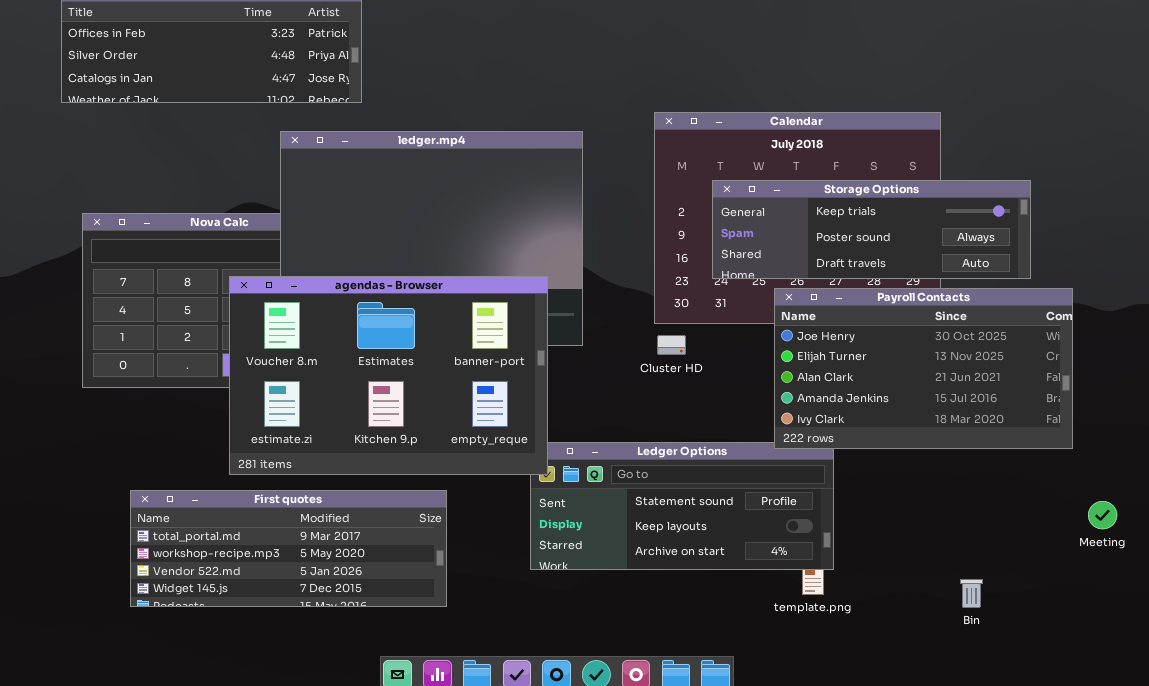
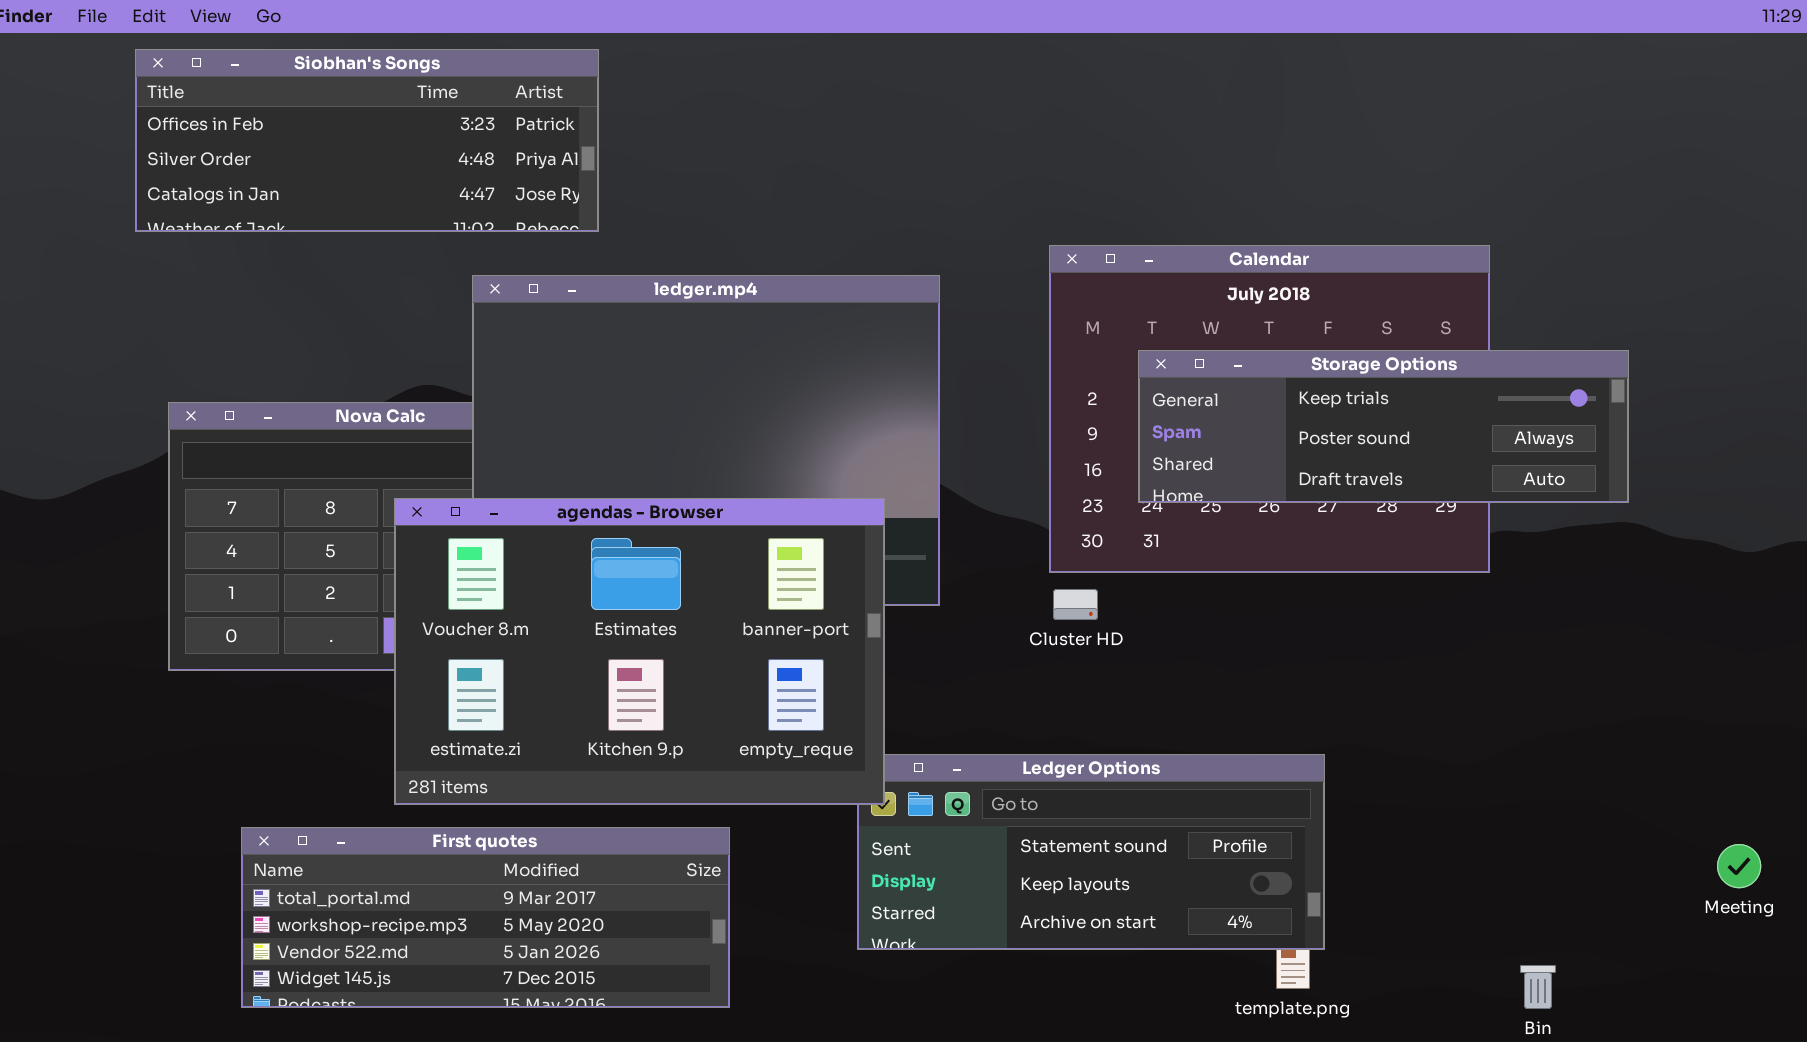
Payroll Contacts: [774,288,1073,449] -> none, closed

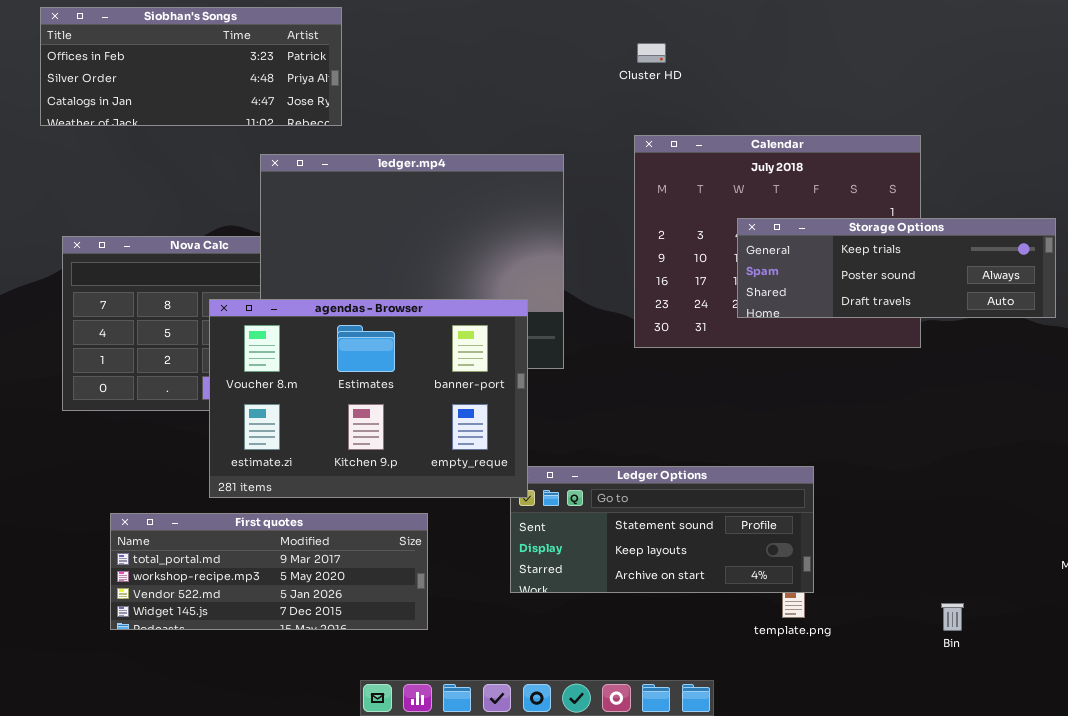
Storage Options: [1138,350,1629,503] -> [737,218,1056,318], moved
Cluster HD: [1053,589,1098,620] -> [637,43,666,63], moved

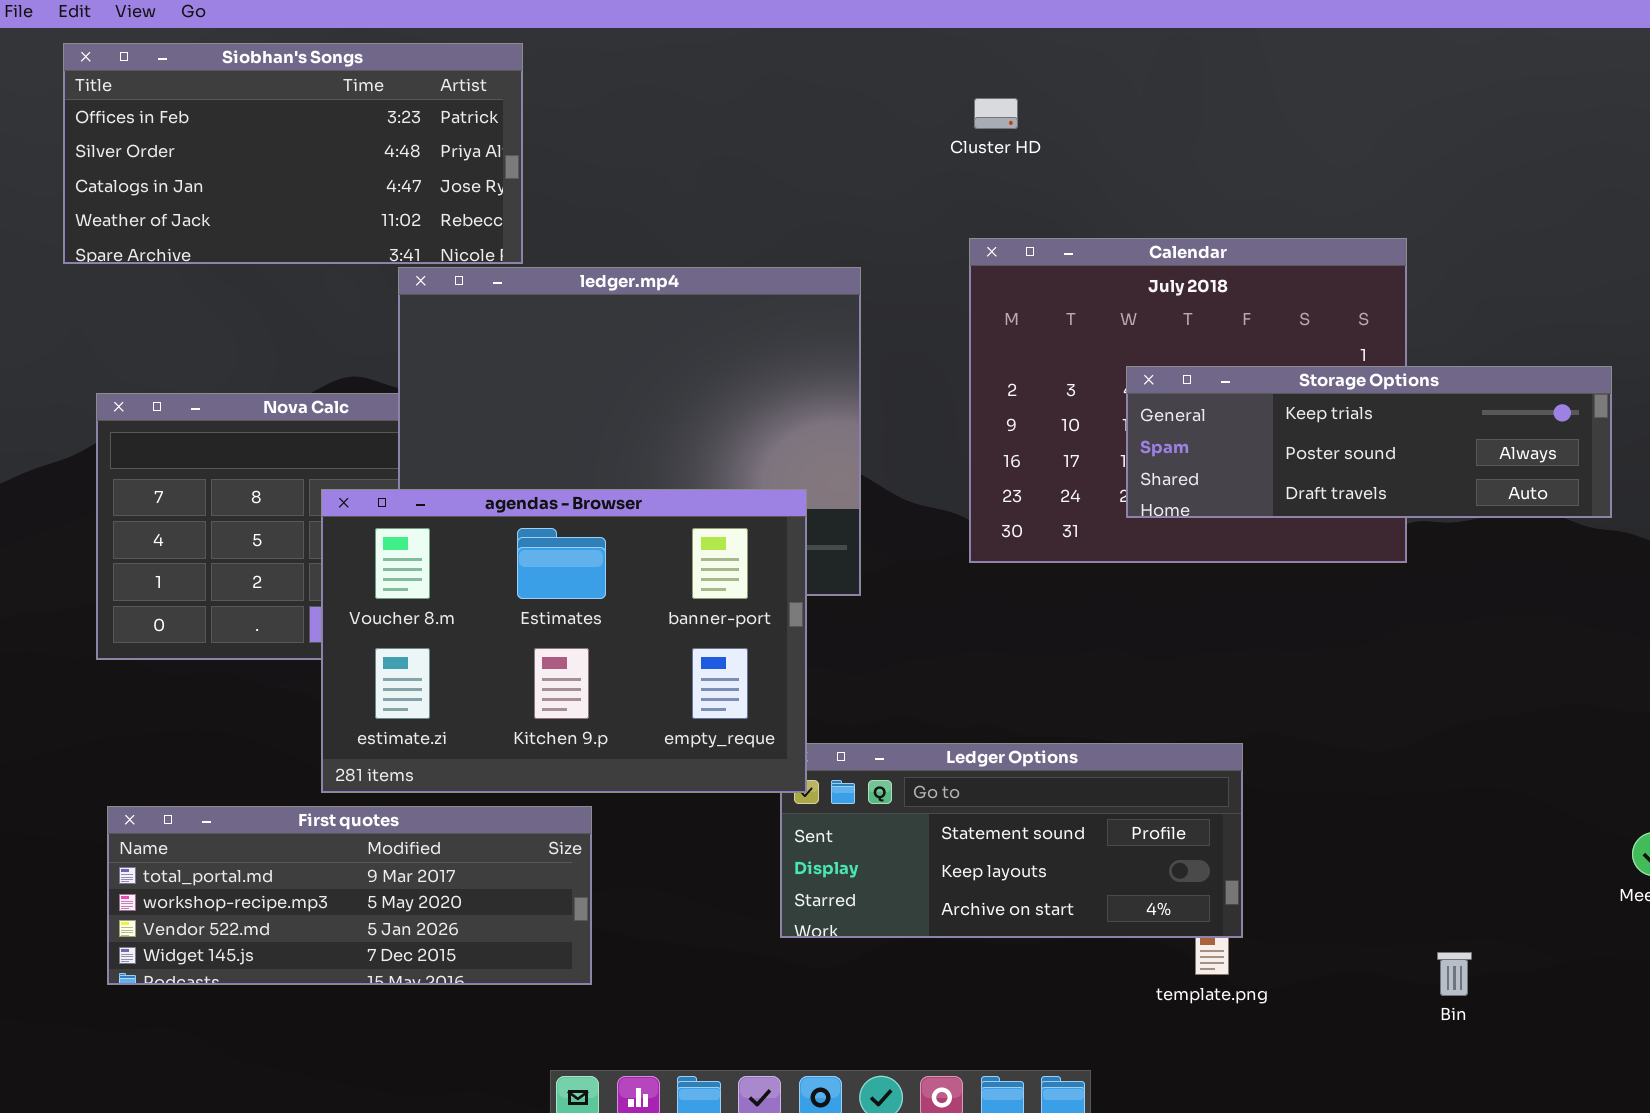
Siobhan's Songs: [40,7,342,126] -> [63,43,523,264], resized
First quotes: [110,513,428,630] -> [107,806,592,985], moved

